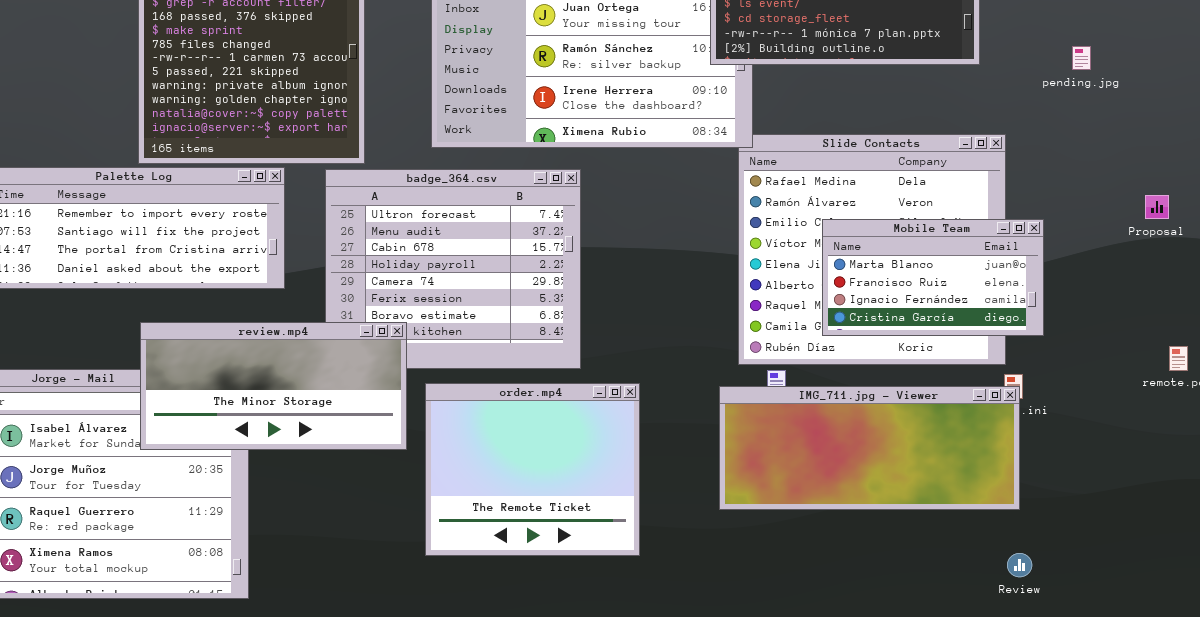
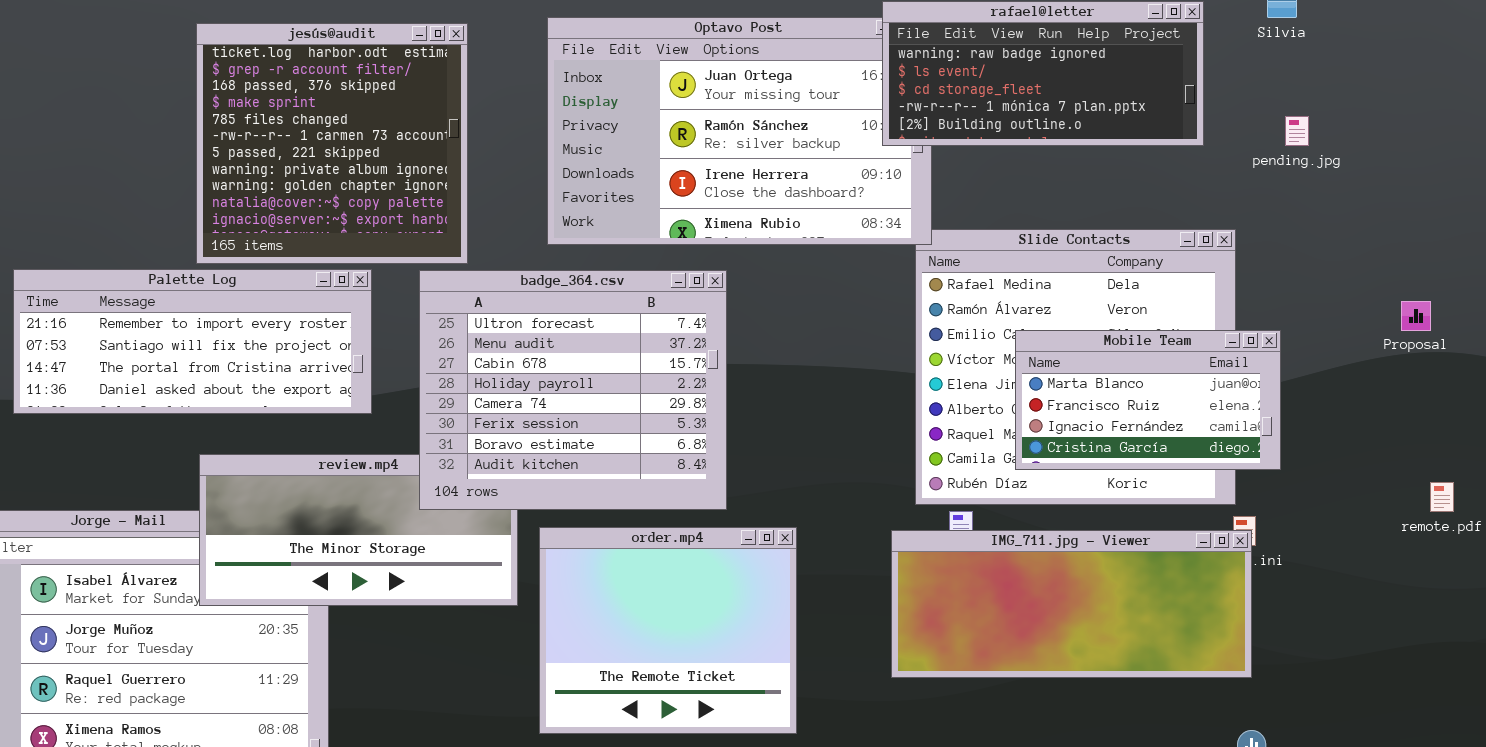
pending.jpg: [1072,46,1091,70] -> [1285,116,1309,146], moved
badge_364.csv: [325,169,581,369] -> [419,270,727,510], raised

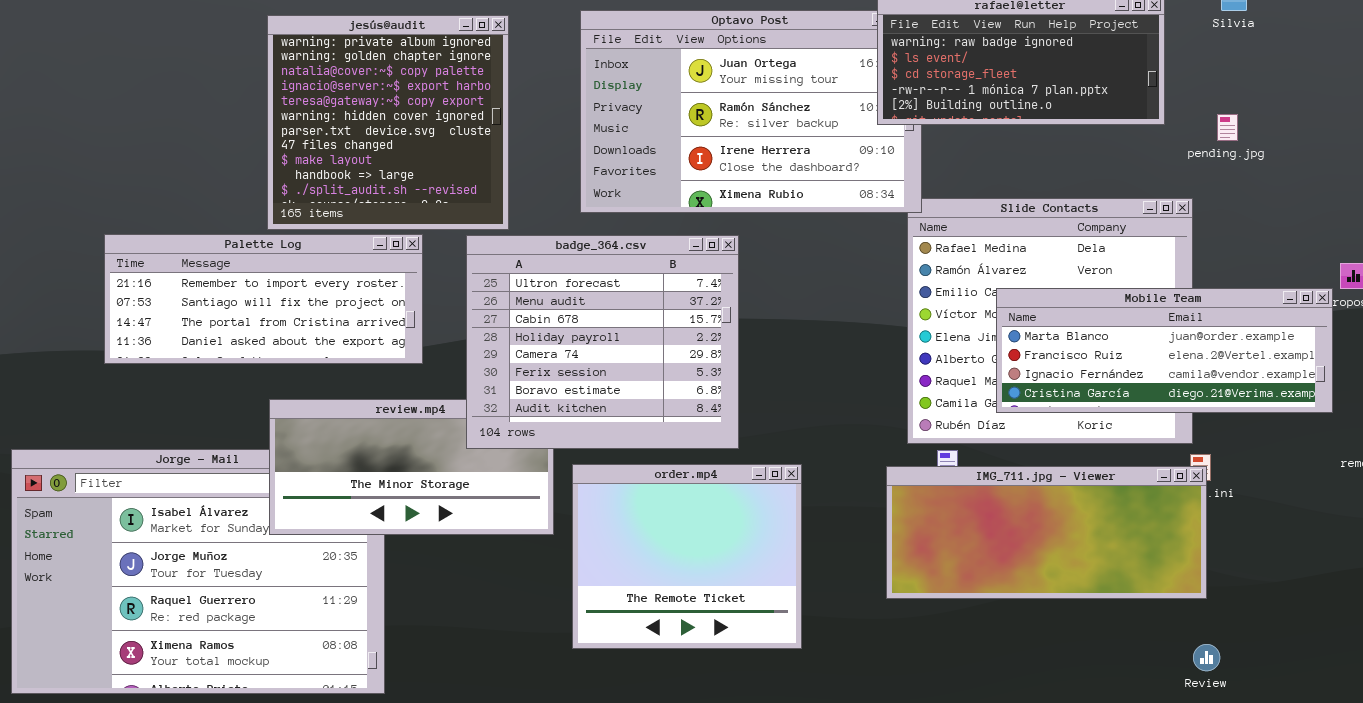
jesús@audit: [196,23,468,264] -> [267,15,509,230], scrolled down 7 rows
pending.jpg: [1285,116,1309,146] -> [1217,114,1238,141], moved
Mobile Team: [1015,330,1281,470] -> [996,288,1333,413], resized

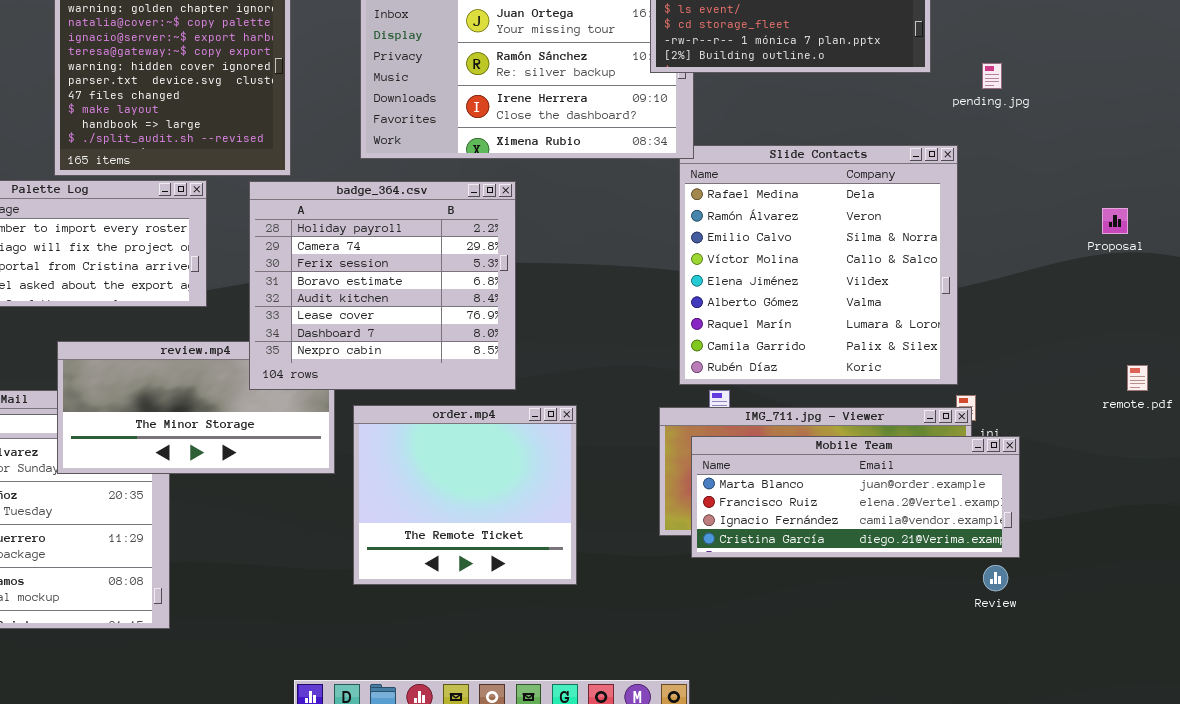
badge_364.csv: [466,235,739,449] -> [249,181,516,390], scrolled down 3 rows
Mobile Team: [996,288,1333,413] -> [691,436,1020,558], moved
Review: [1193,644,1220,671] -> [983,565,1008,591], moved

